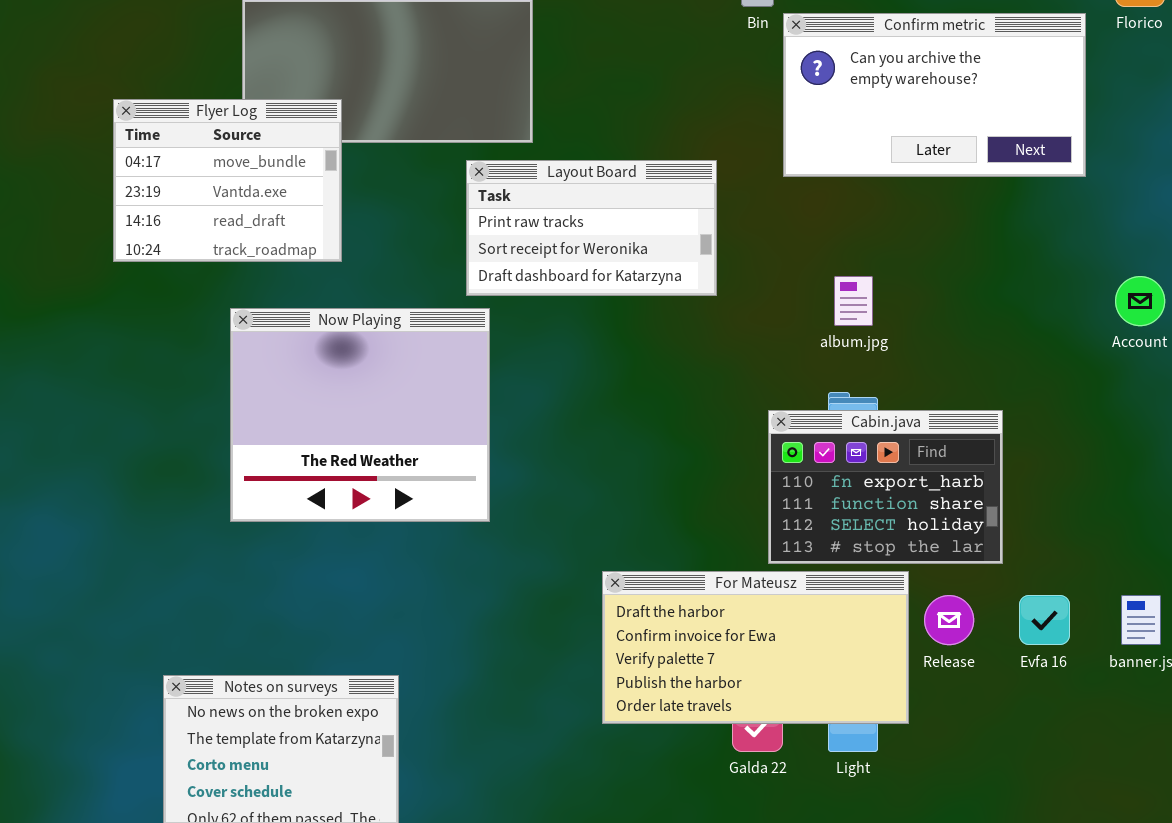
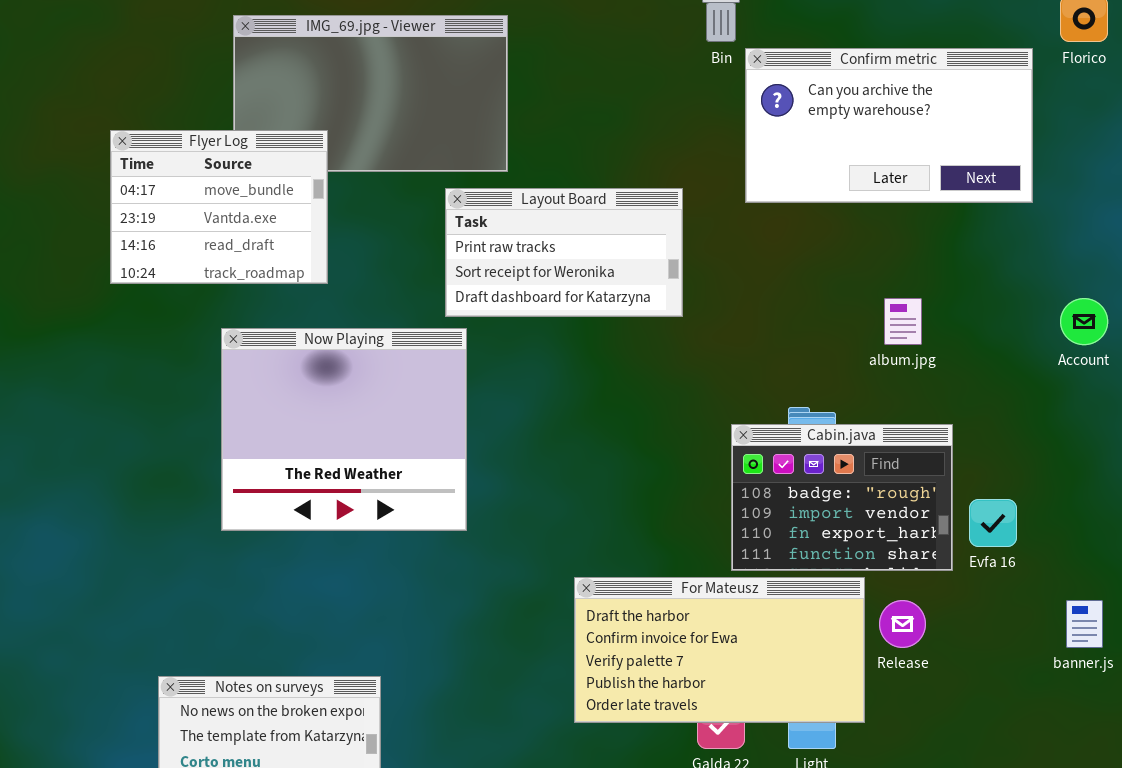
album.jpg: [834,276,873,326] -> [884,298,922,345], moved
Cabin.java: [768,410,1003,564] -> [731,424,953,571], scrolled up 2 rows
Evfa 16: [1019,595,1070,645] -> [969,499,1017,547], moved

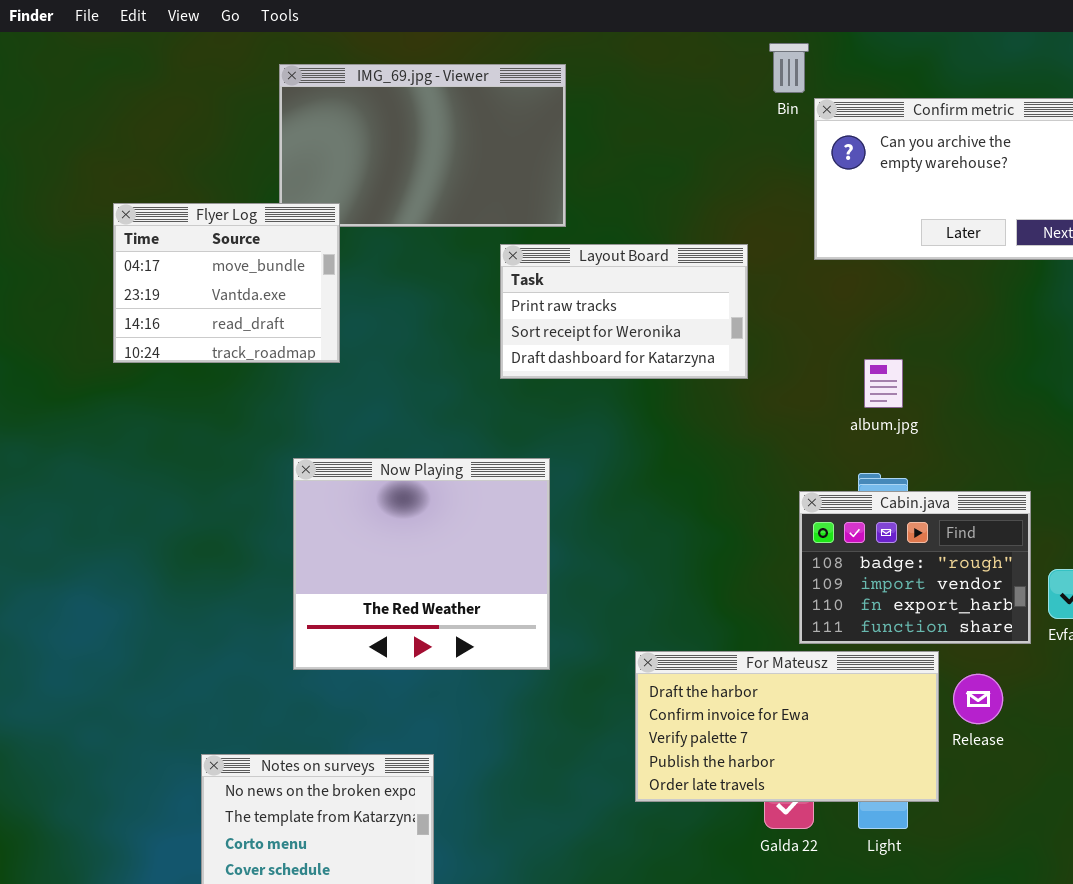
Flyer Log: [110,130,328,284] -> [113,203,340,363], moved
album.jpg: [884,298,922,345] -> [864,359,903,408], moved
Now Playing: [221,328,467,531] -> [293,458,550,670], moved

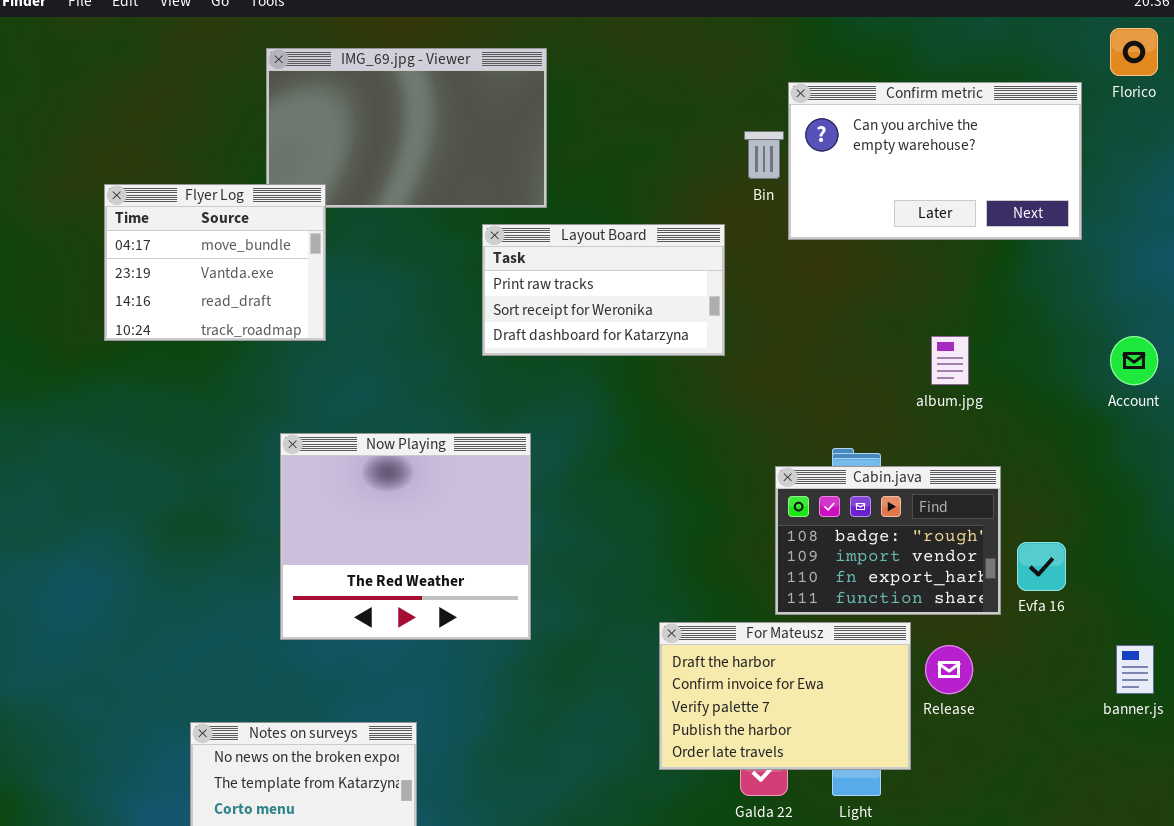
Bin: [769,43,809,93] -> [744,131,784,179], moved
album.jpg: [864,359,903,408] -> [931,336,969,385], moved
For Mateusz: [635,651,939,802] -> [659,622,911,770], resized

